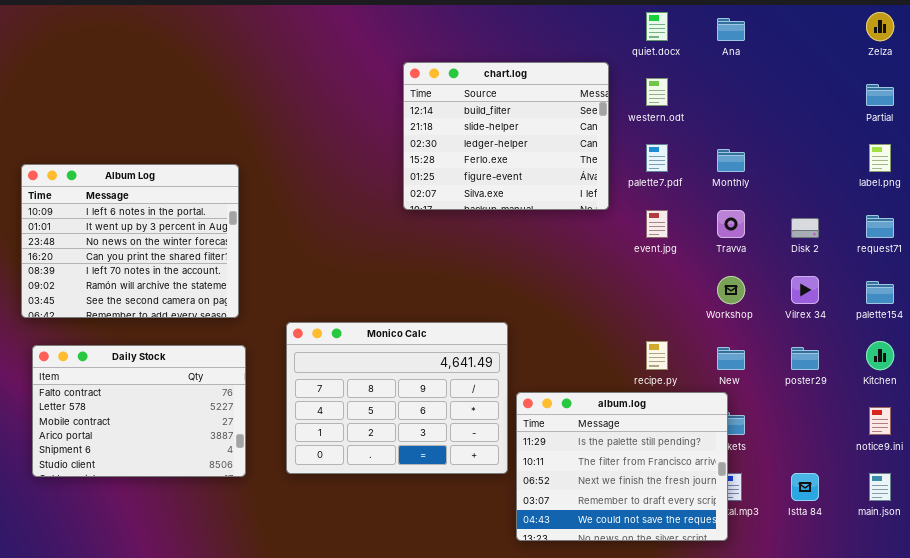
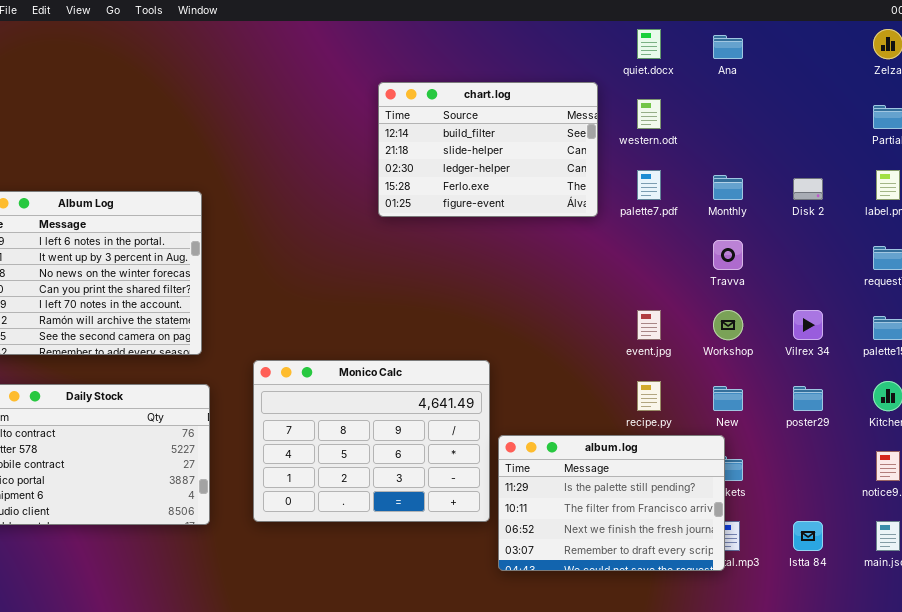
chart.log: [403,62,609,210] -> [378,82,598,217], resized
event.jpg: [646,210,668,238] -> [637,310,661,340], moved
Disk 2: [791,218,819,238] -> [793,178,823,200], moved
album.log: [516,392,728,541] -> [498,435,725,571], resized

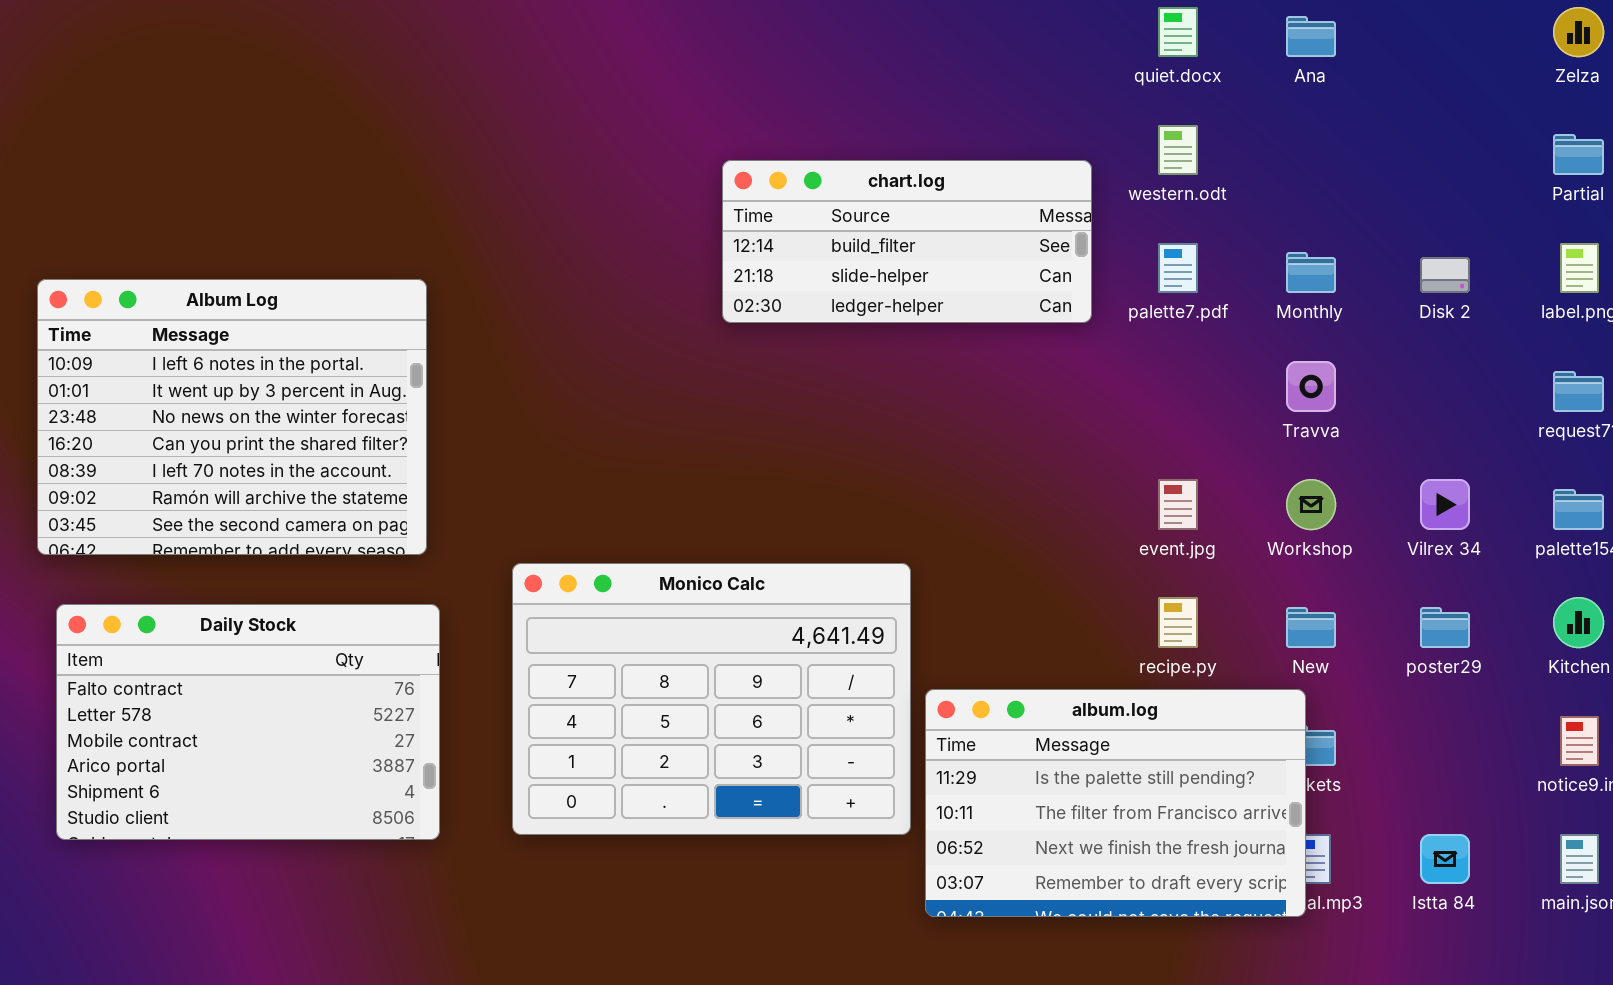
chart.log: [378,82,598,217] -> [722,160,1092,323], resized

